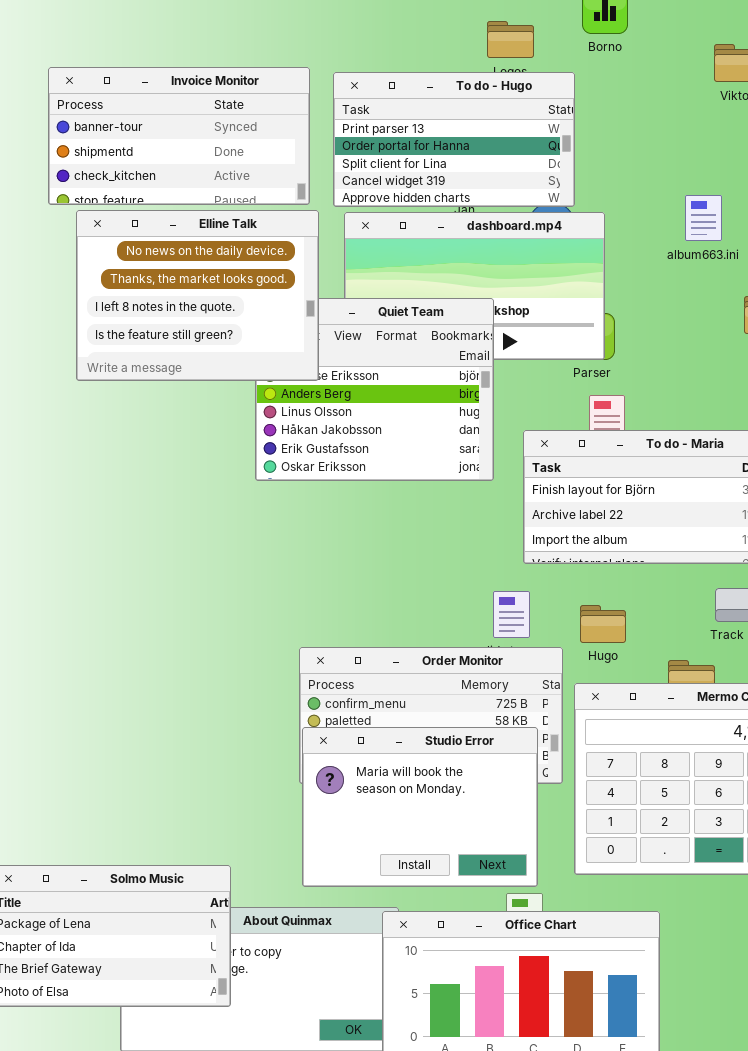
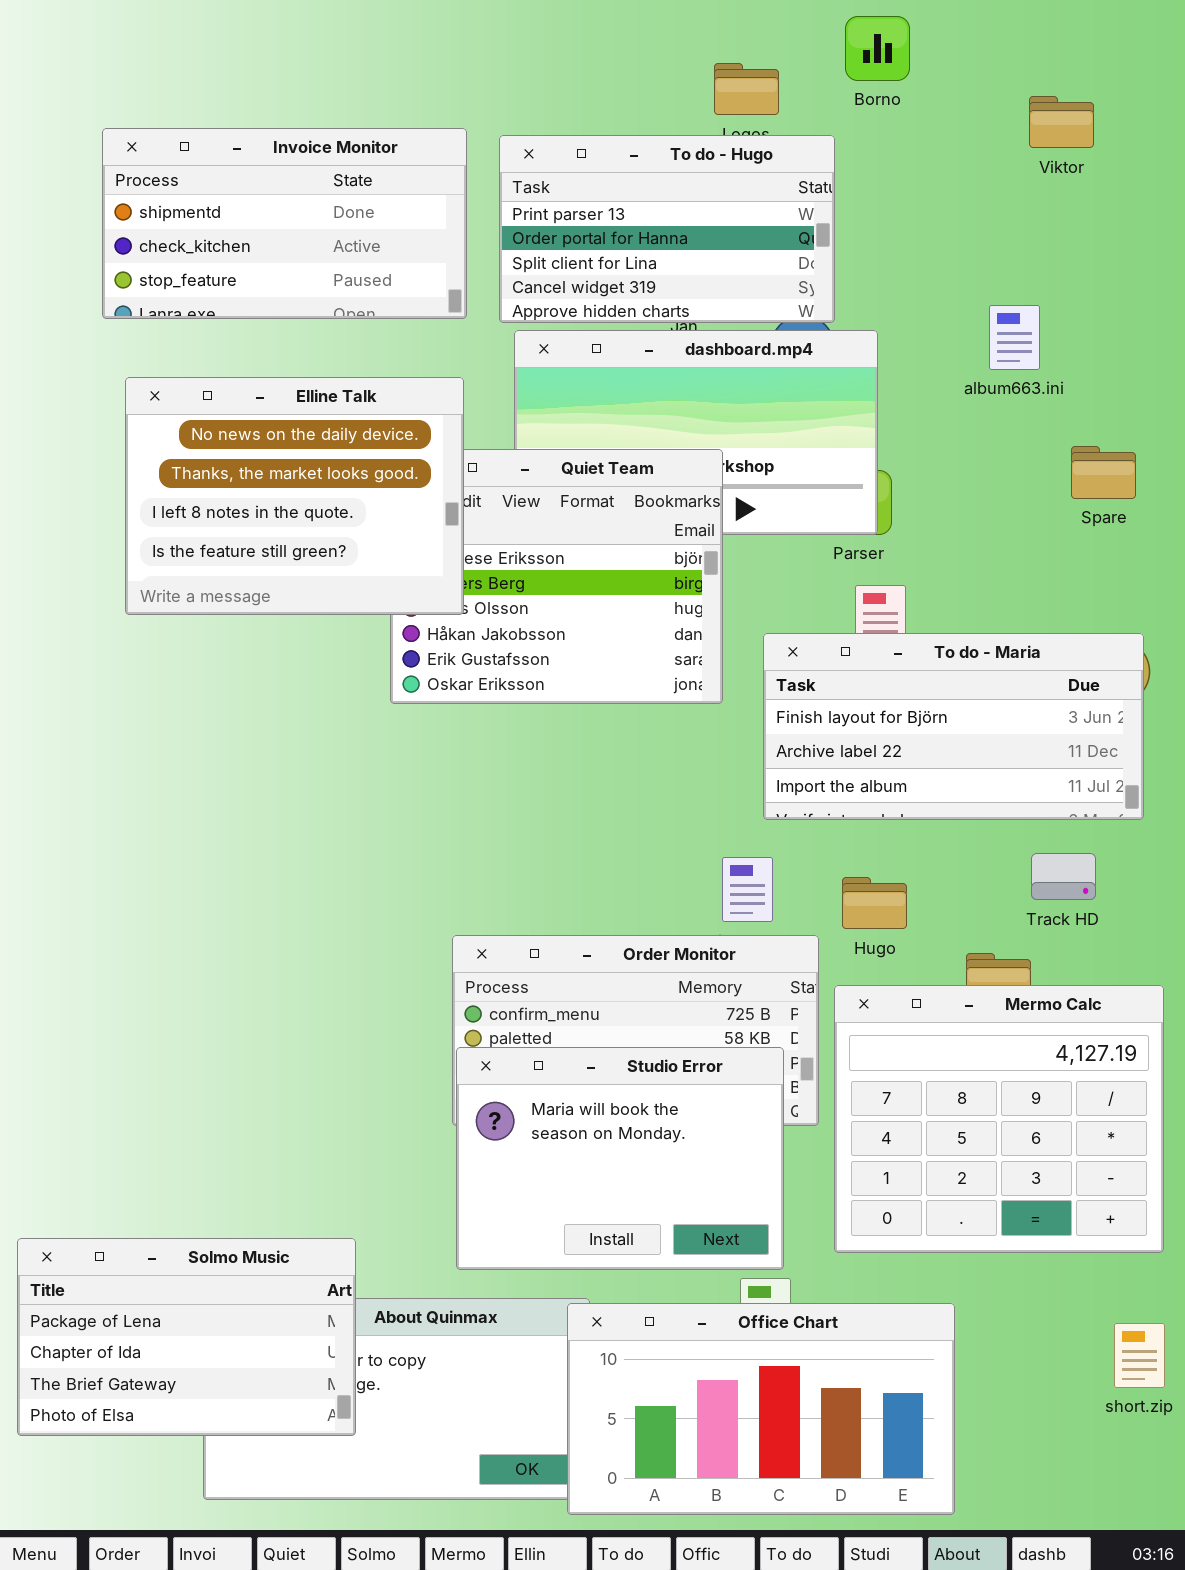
Invoice Monitor: [48,67,310,205] -> [102,128,467,319], scrolled down 1 row
Elline Talk: [76,210,319,381] -> [125,377,464,615], moved

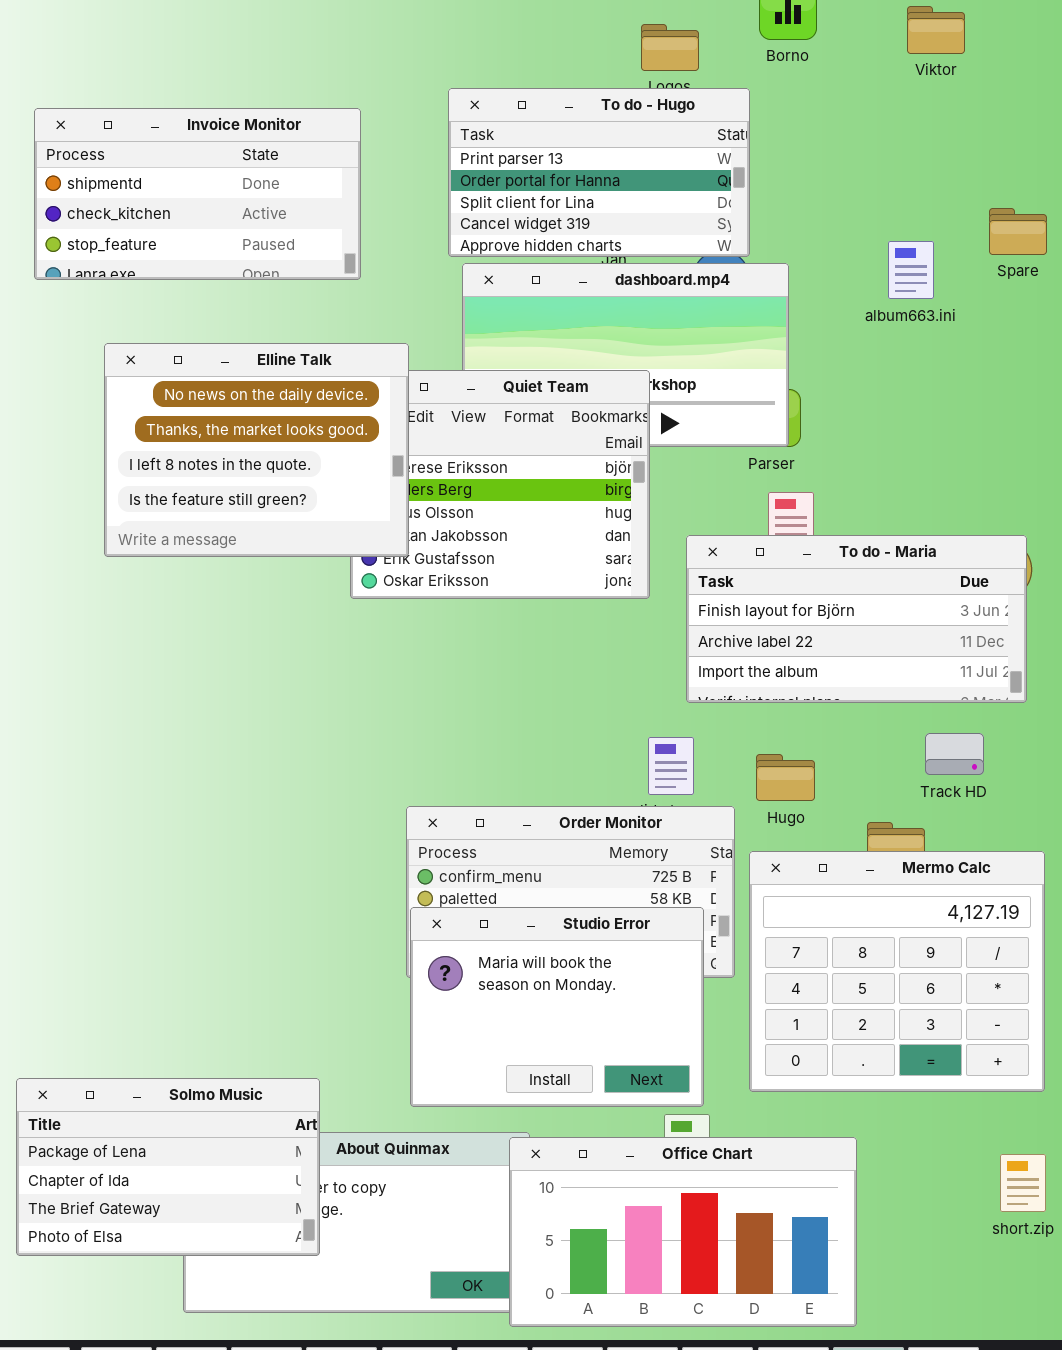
Viktor: [1029,96,1094,148] -> [907,6,965,54], moved
Invoice Monitor: [102,128,467,319] -> [34,108,361,280], moved
Elline Talk: [125,377,464,615] -> [104,343,409,557], moved
Spare: [1071,446,1136,499] -> [989,208,1047,255], moved

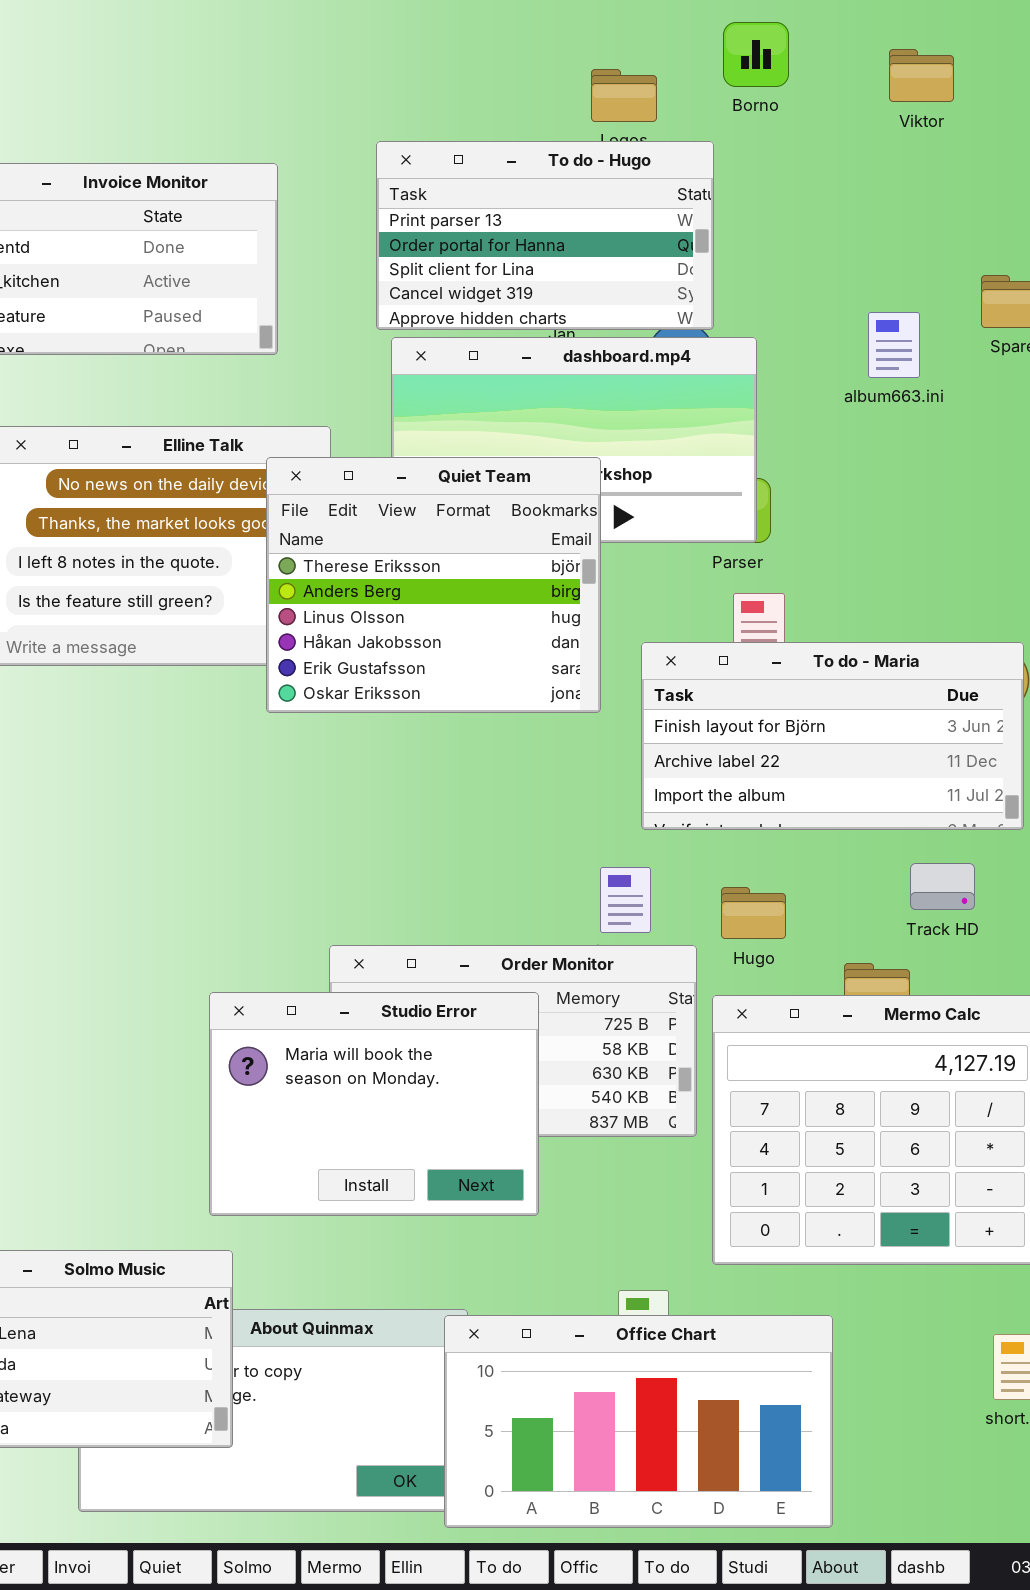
Quiet Team: [350,370,650,599] -> [266,457,601,713], raised
Studio Error: [410,907,704,1107] -> [209,992,539,1216], moved

